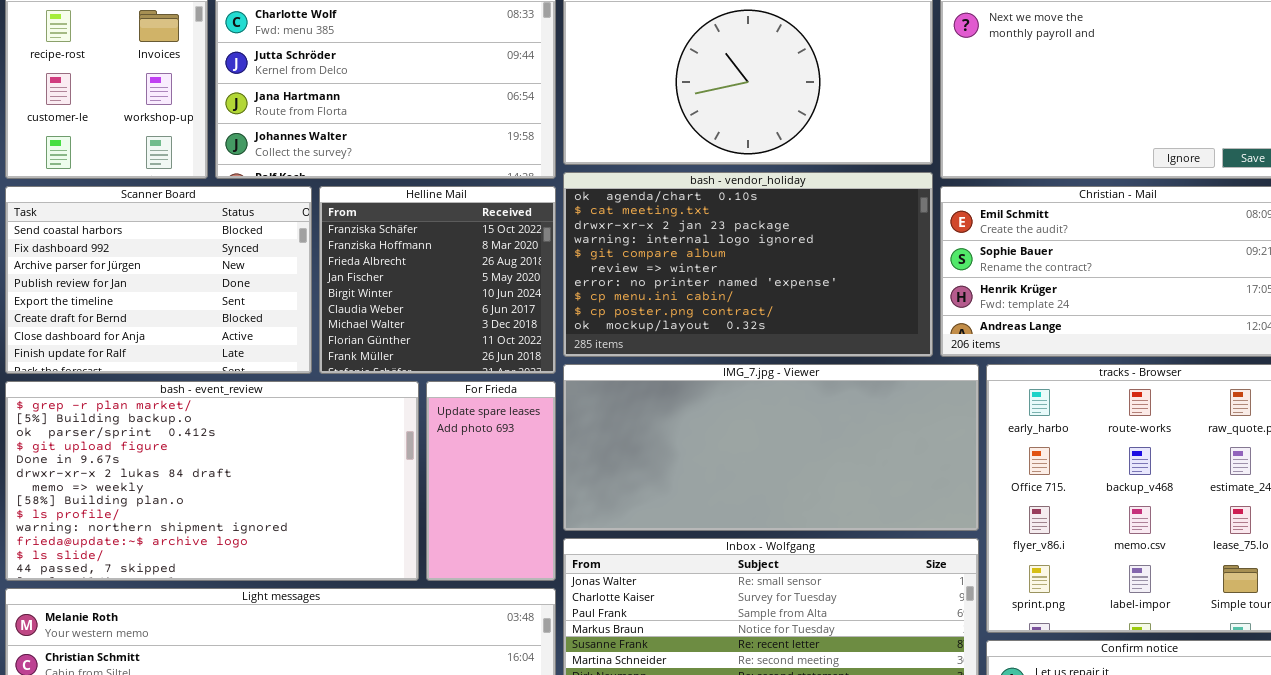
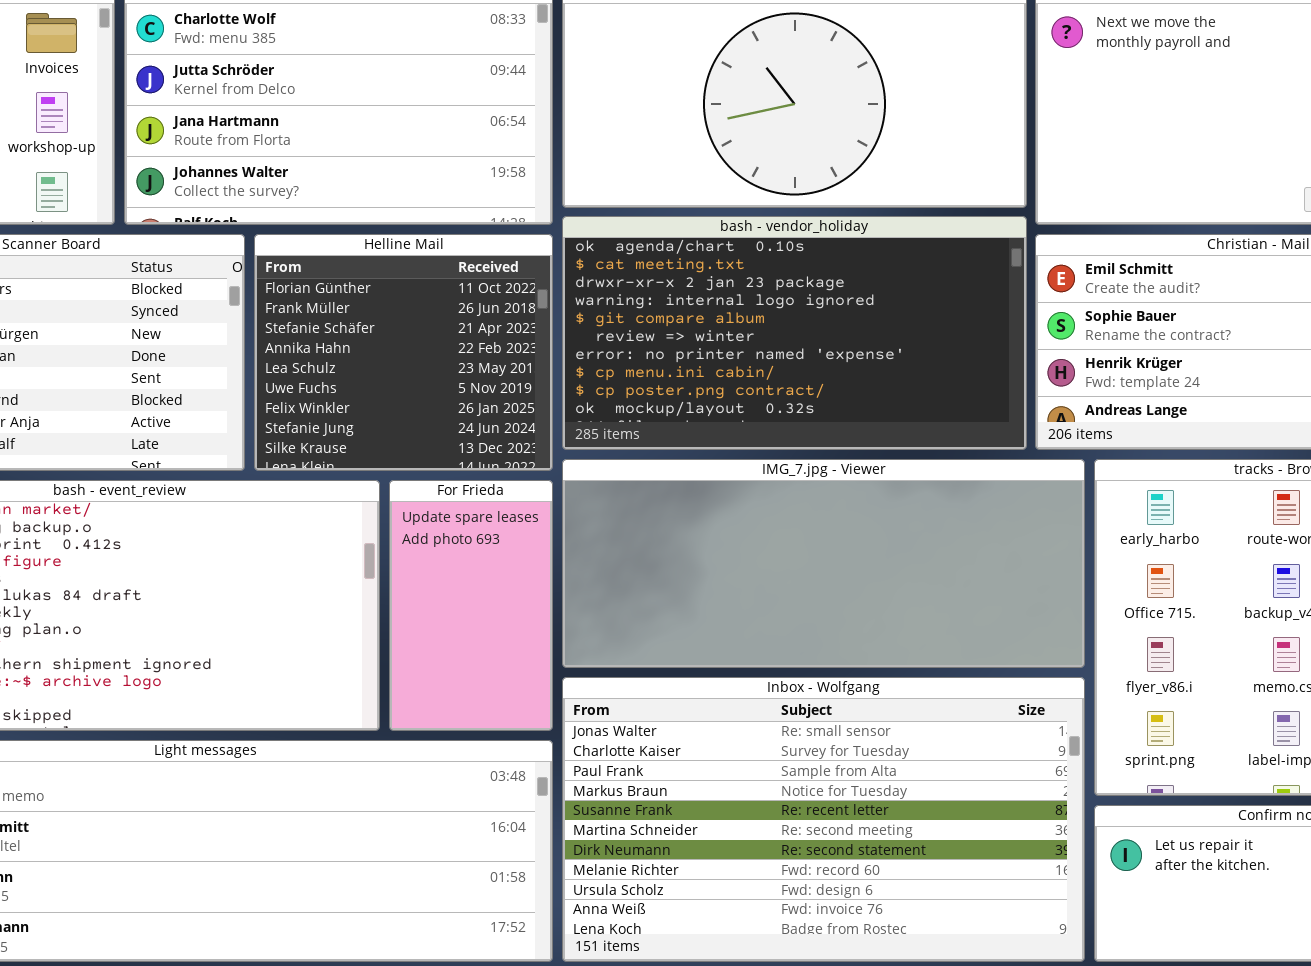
Helline Mail: [319,186,556,374] -> [254,234,553,471], scrolled down 7 rows

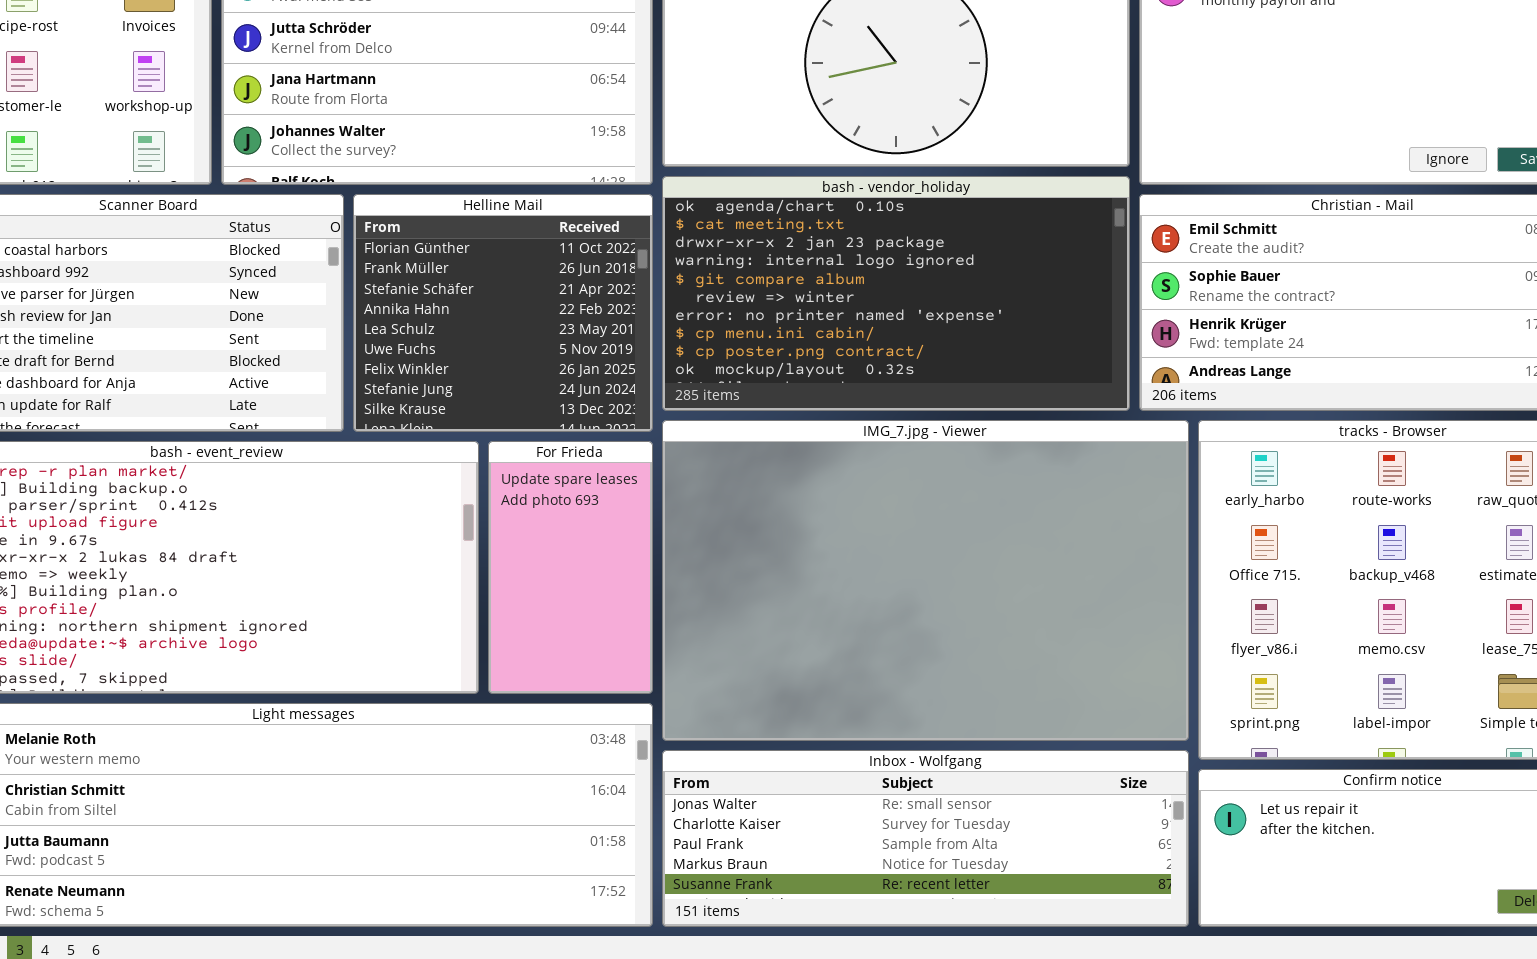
IMG_7.jpg - Viewer: [562,459,1085,668] -> [662,420,1189,741], resized
Inbox - Wolfgang: [562,677,1085,962] -> [662,750,1189,927], resized

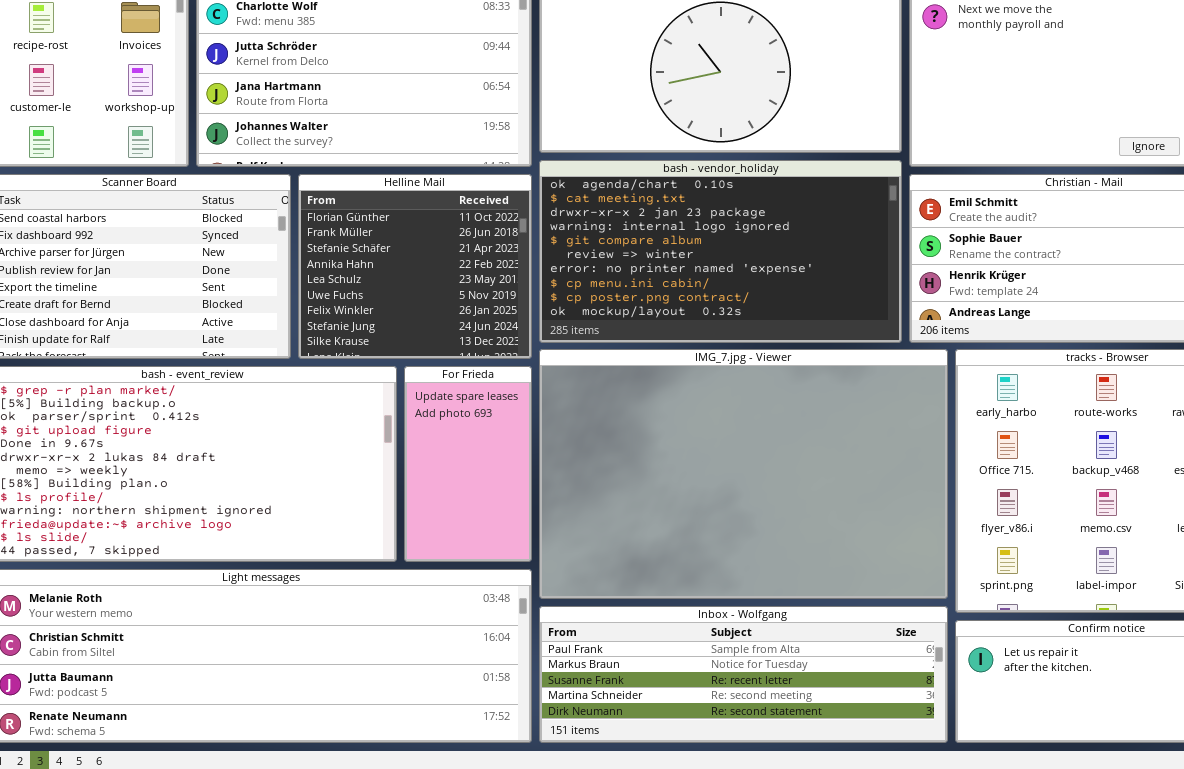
Inbox - Wolfgang: [662,750,1189,927] -> [539,606,948,743], scrolled down 2 rows

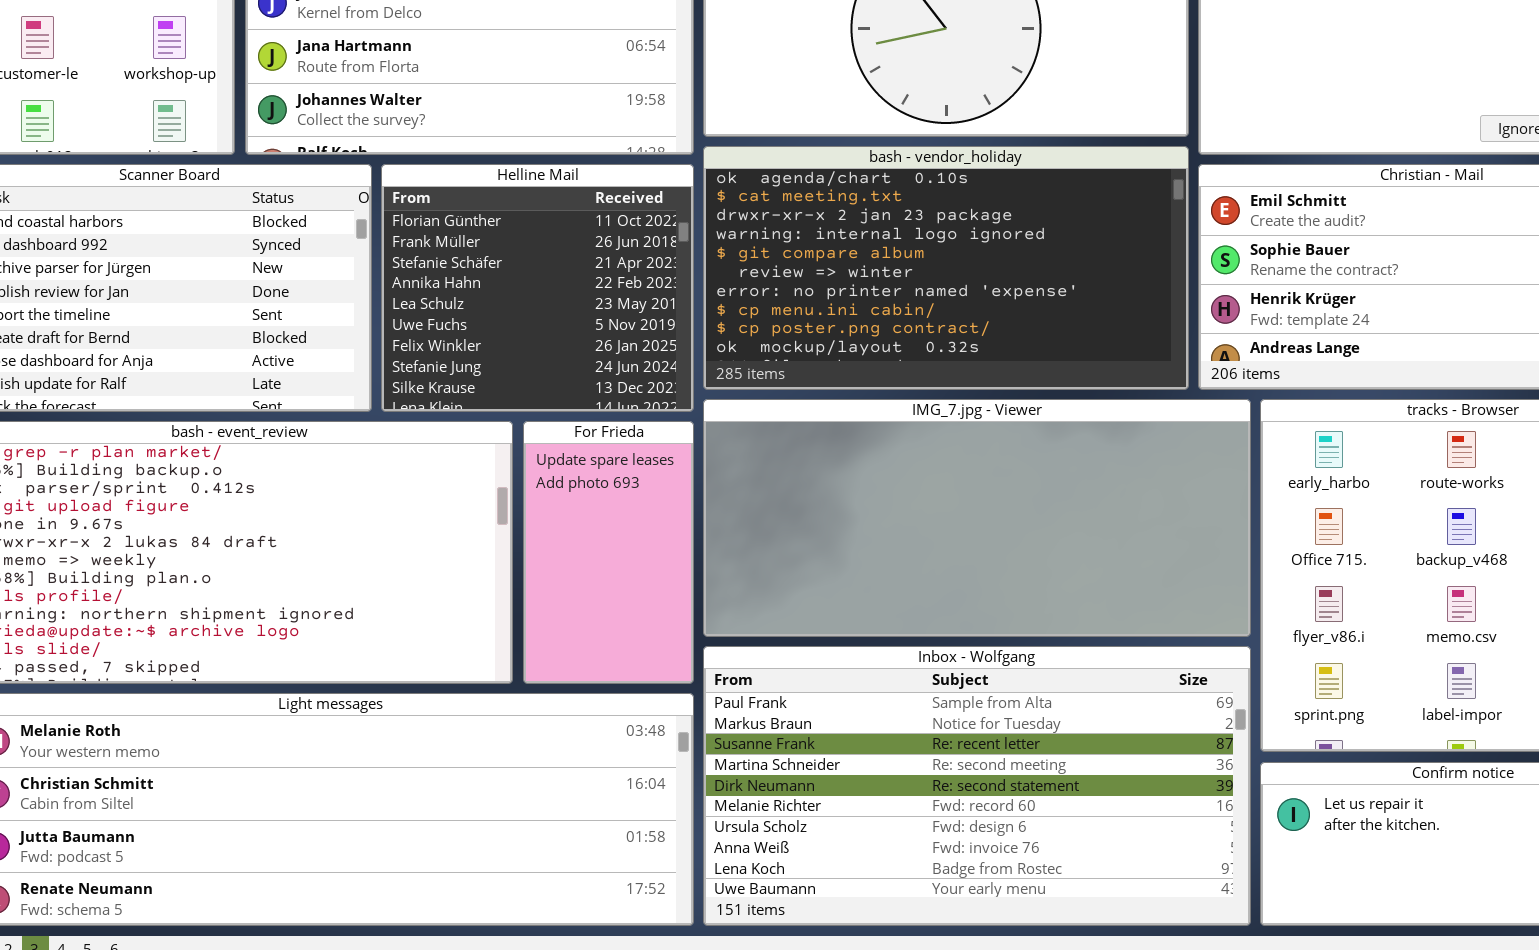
IMG_7.jpg - Viewer: [539,349,948,599] -> [703,399,1251,637], resized
Inbox - Wolfgang: [539,606,948,743] -> [703,646,1251,926], resized

